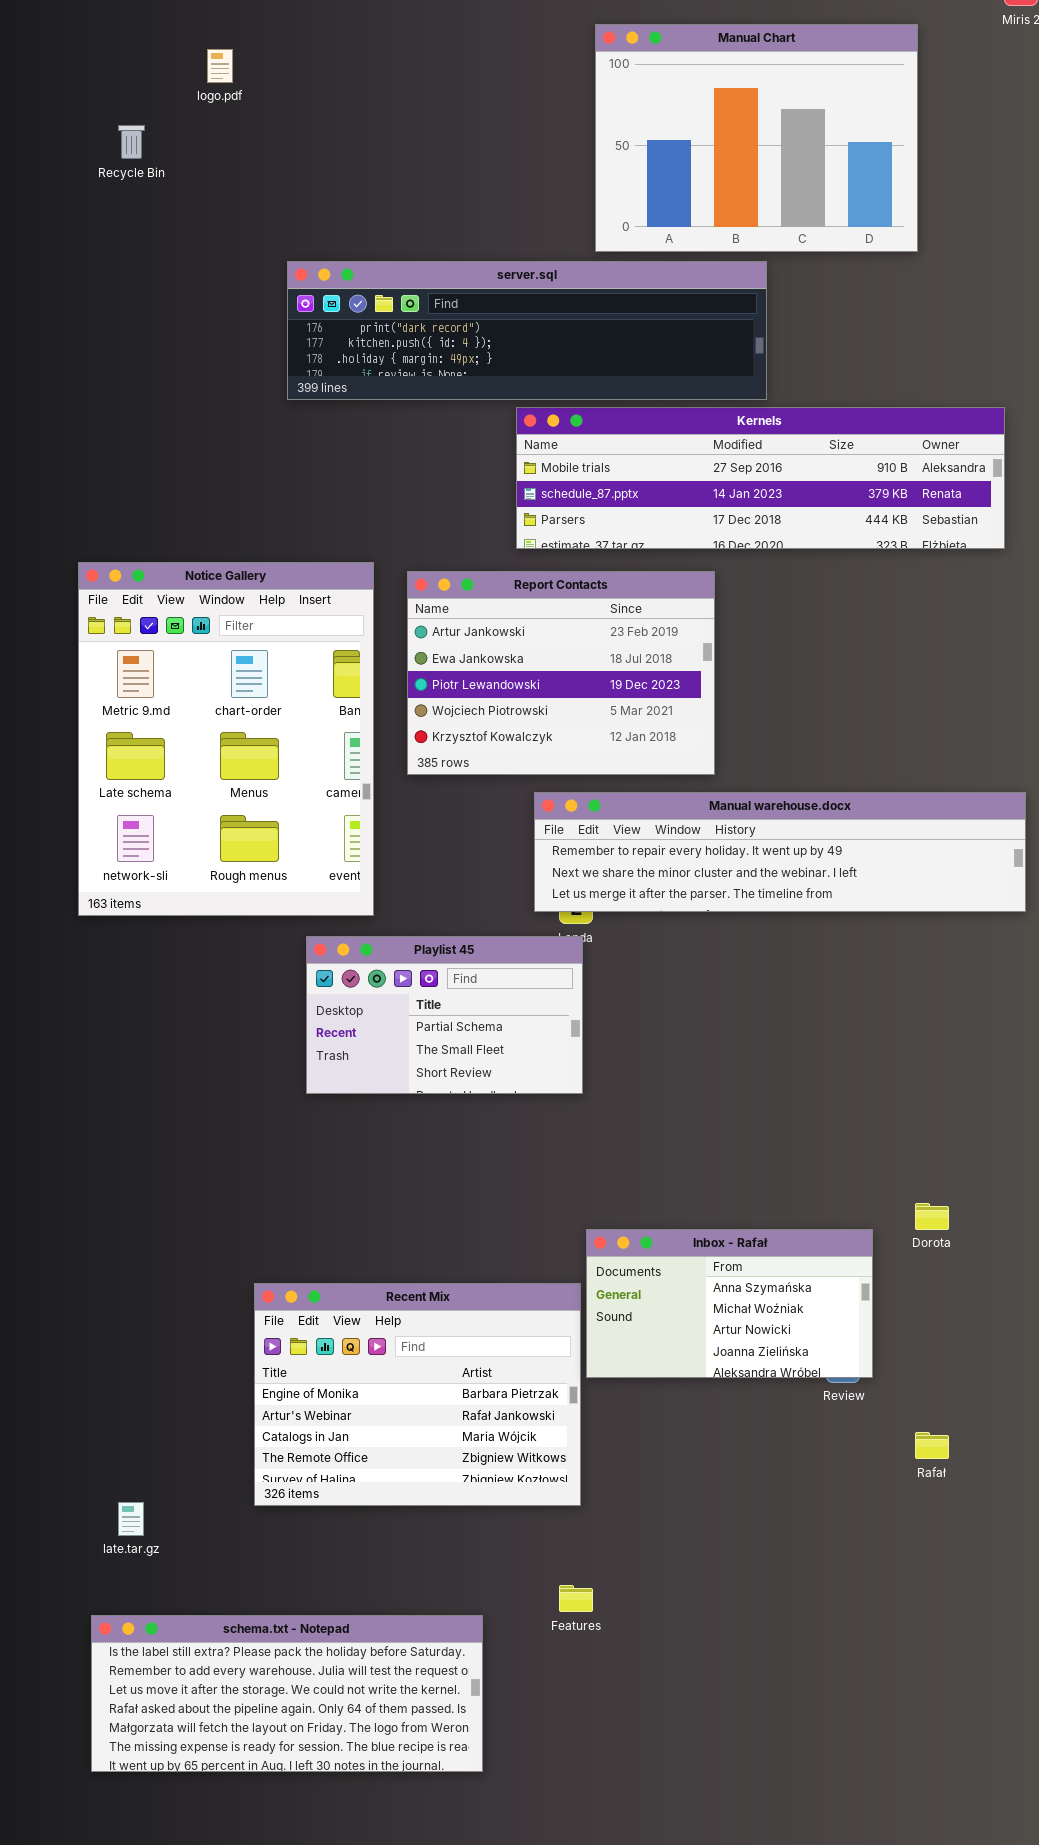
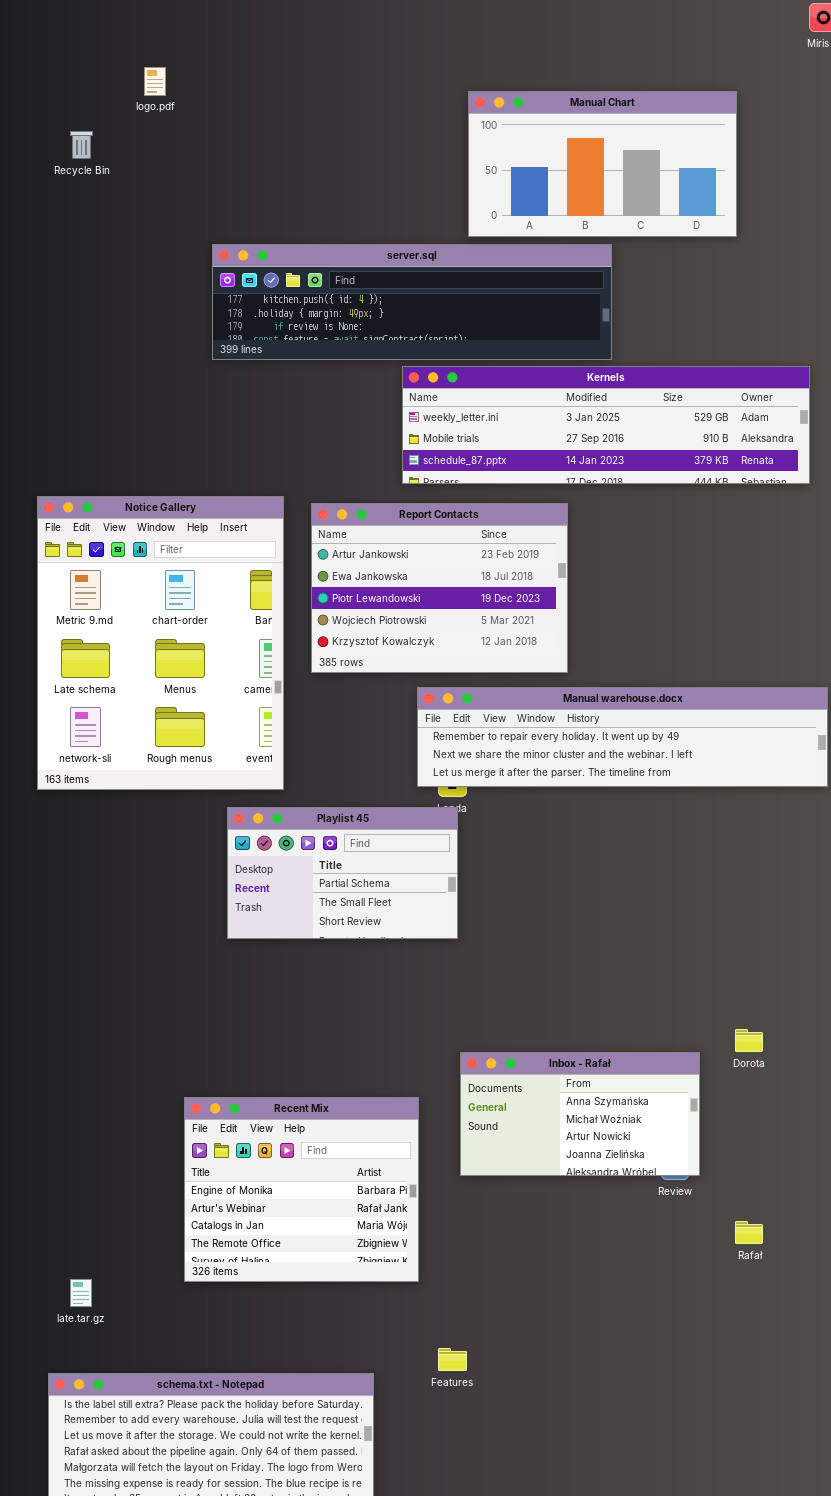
Manual Chart: [595,24,918,252] -> [468,91,737,237], resized
server.sql: [287,261,767,400] -> [212,244,612,360], scrolled down 1 row
Kernels: [516,407,1005,549] -> [402,366,810,484], scrolled up 1 row
Recent Mix: [254,1283,581,1506] -> [184,1097,419,1282], resized

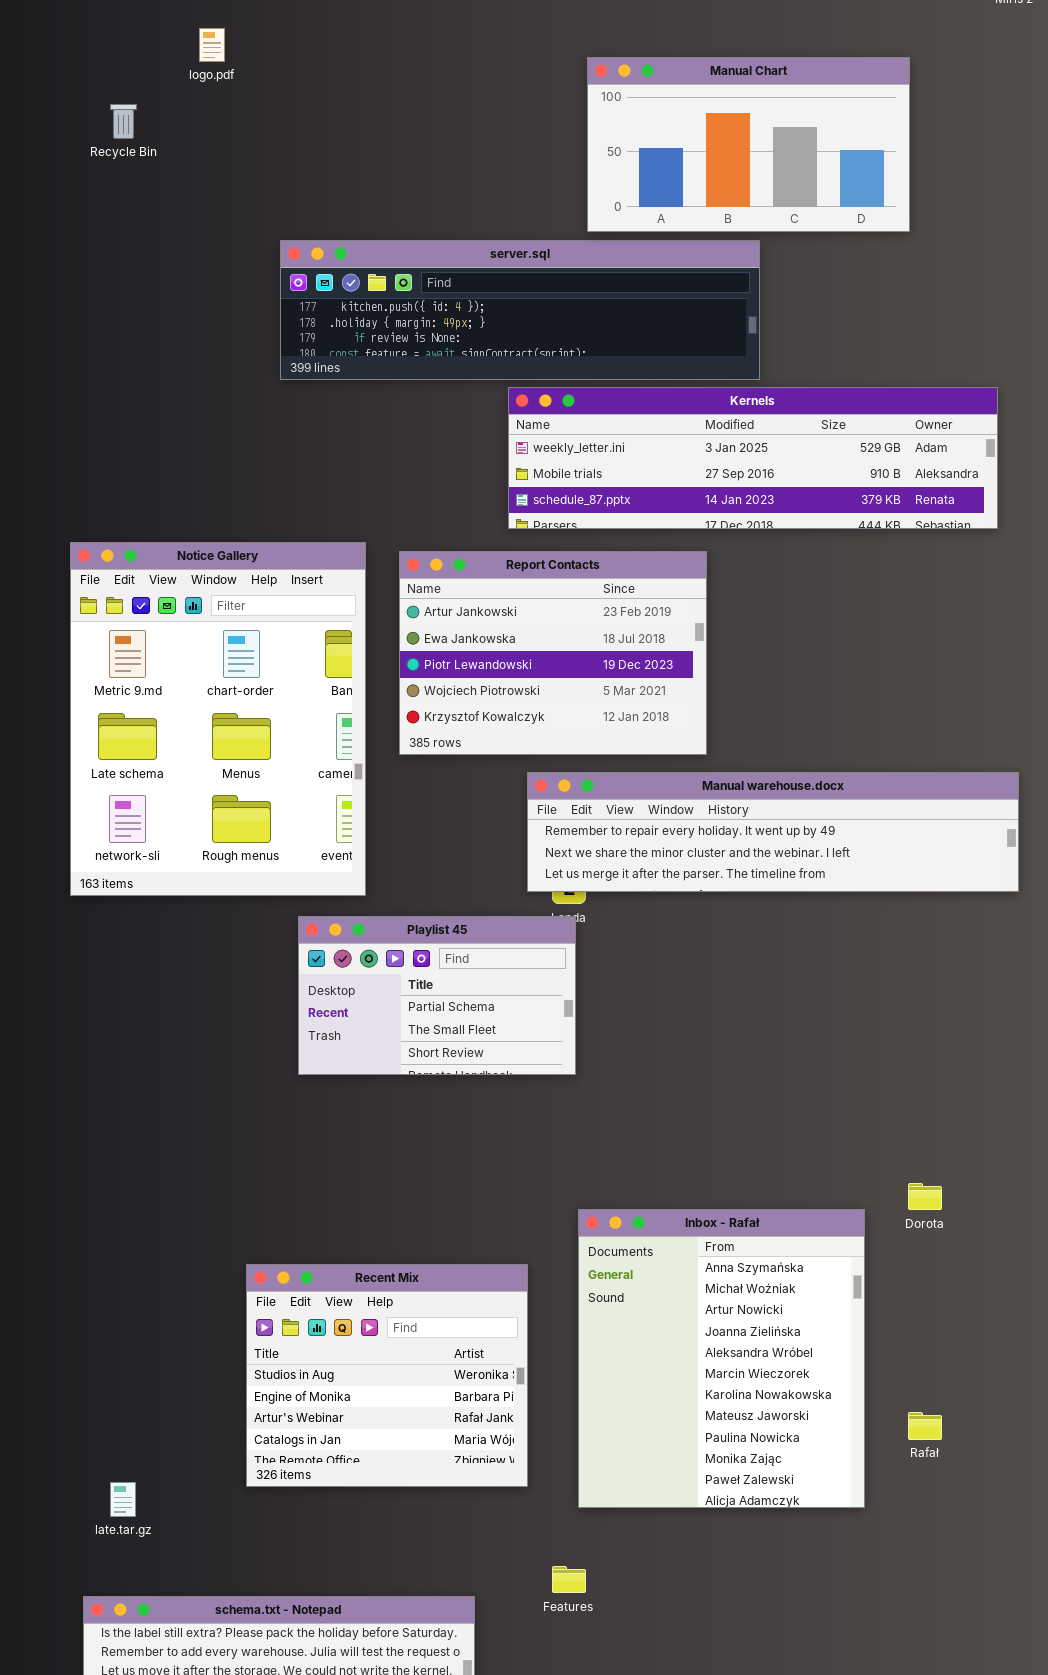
Inbox - Rafał: [460,1052,700,1176] -> [578,1209,865,1508], resized
Recent Mix: [184,1097,419,1282] -> [246,1264,528,1487], scrolled up 1 row

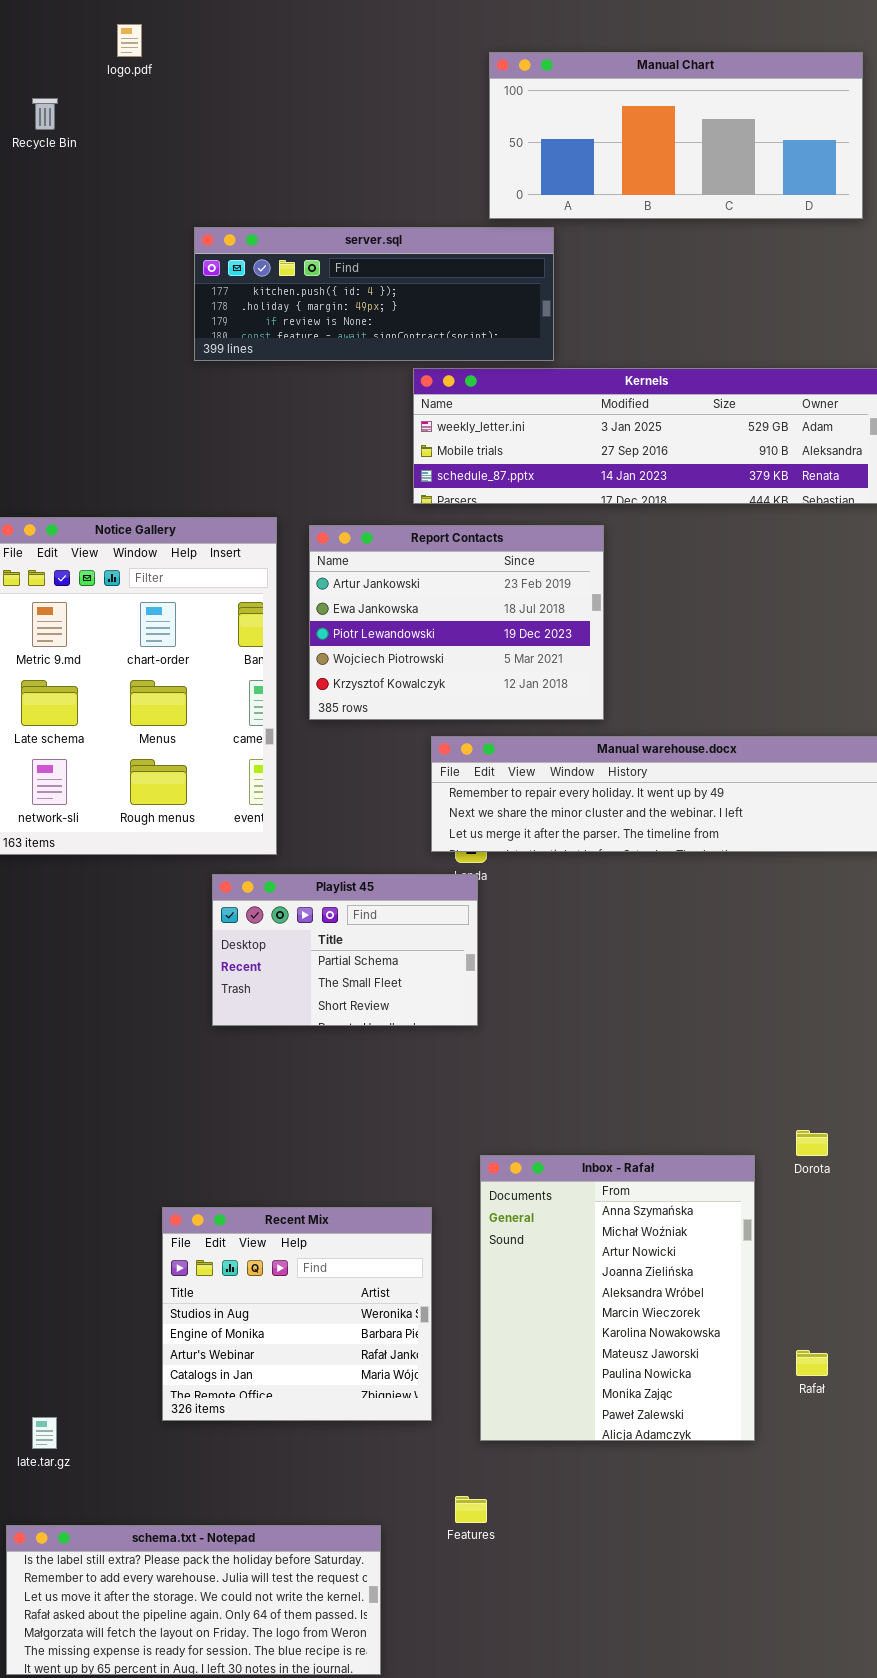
Manual Chart: [587,57,910,232] -> [489,52,863,219], resized
server.sql: [280,240,760,380] -> [194,227,554,361], resized

